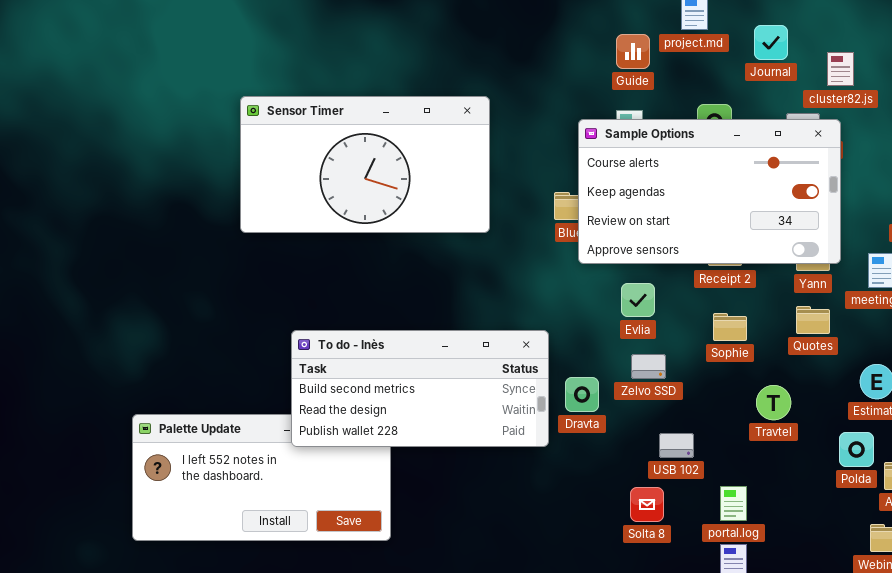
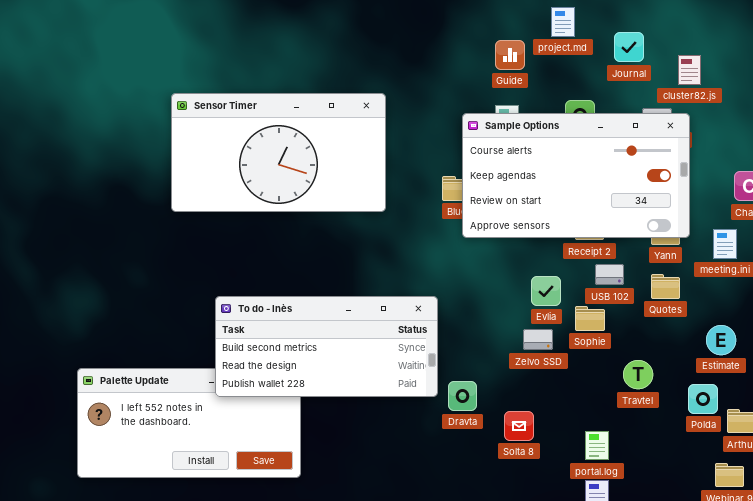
Evlia: [621,283,655,317] -> [531,276,561,306], moved
Sophie: [713,313,747,341] -> [575,306,605,331], moved
Zelvo SSD: [631,354,666,379] -> [523,329,553,350], moved
Dravta: [565,377,599,412] -> [448,381,477,411], moved
Travtel: [756,385,791,420] -> [623,360,653,389], moved
USB 102: [659,433,694,458] -> [595,264,624,285], moved
Solta 8: [630,487,664,522] -> [504,411,534,441], moved

